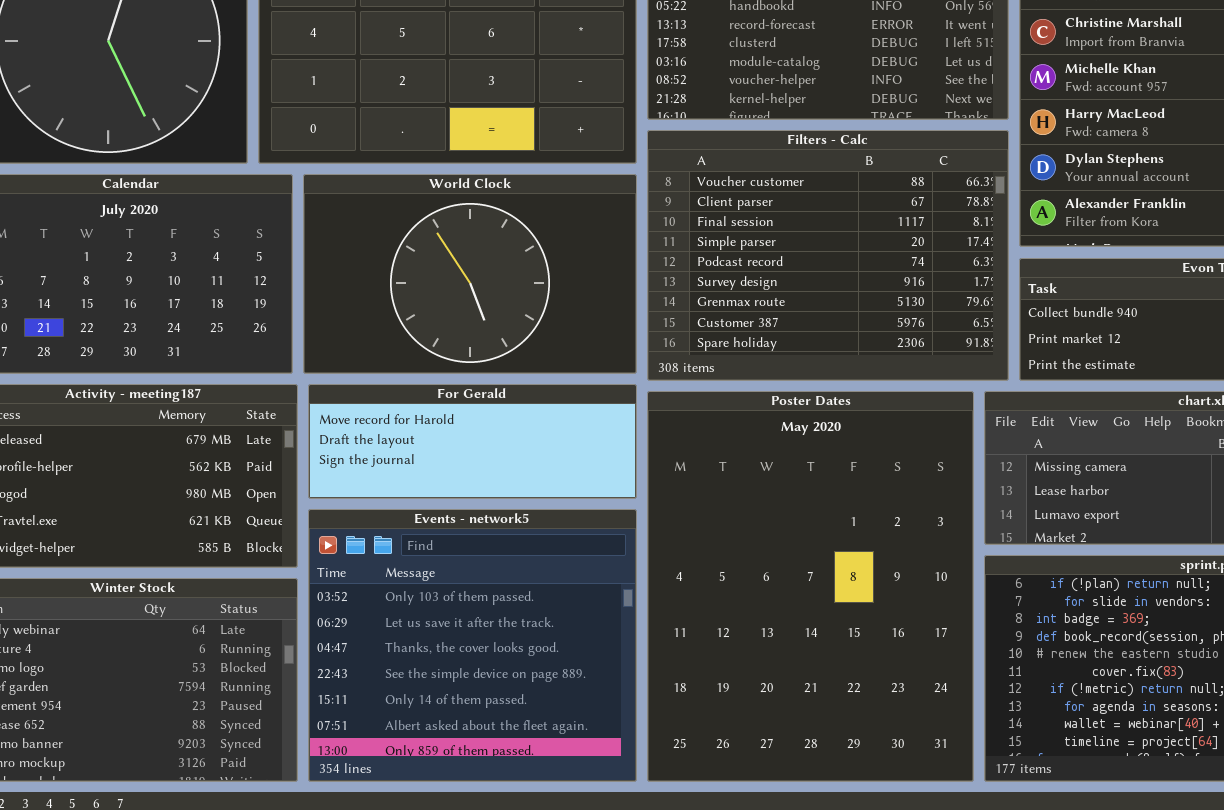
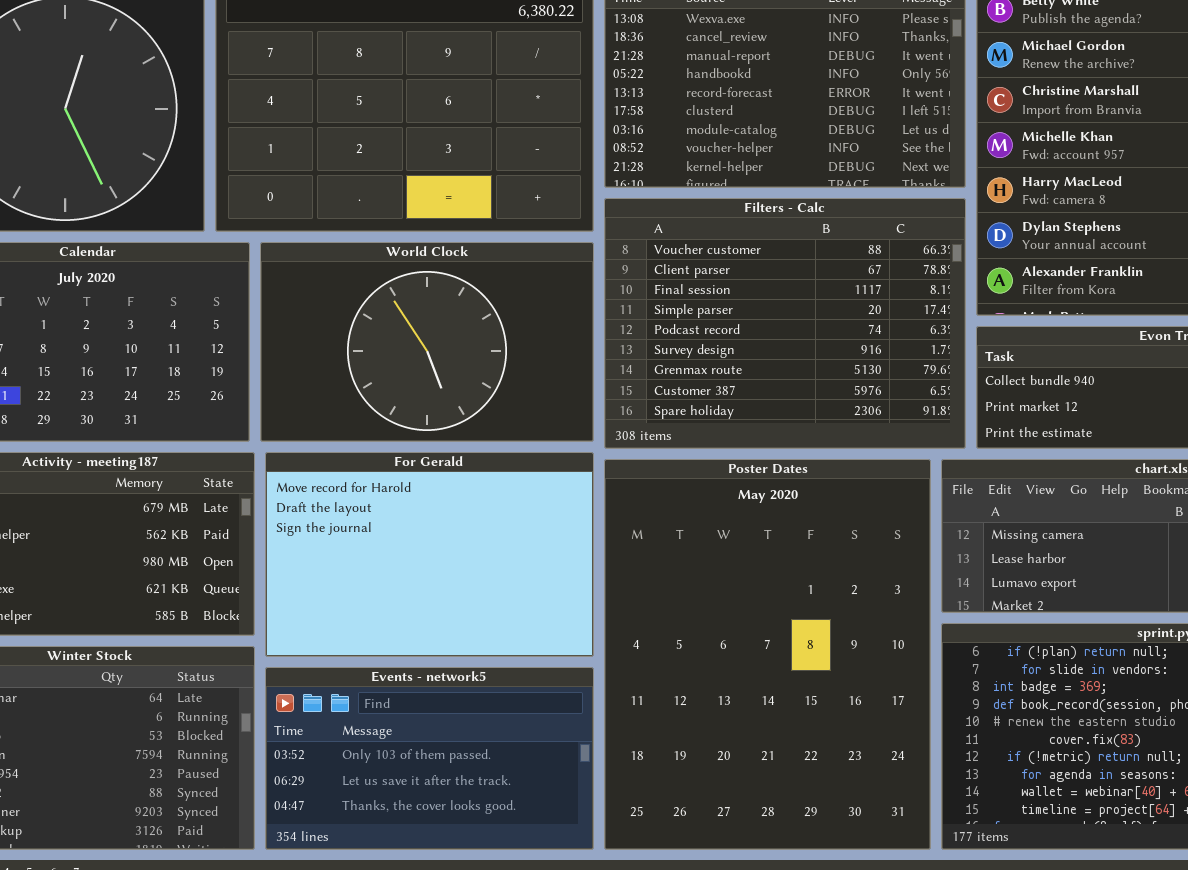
For Gerald: [308,384,637,499] -> [265,452,594,657], resized
Events - network5: [308,509,637,782] -> [265,667,594,850], resized

